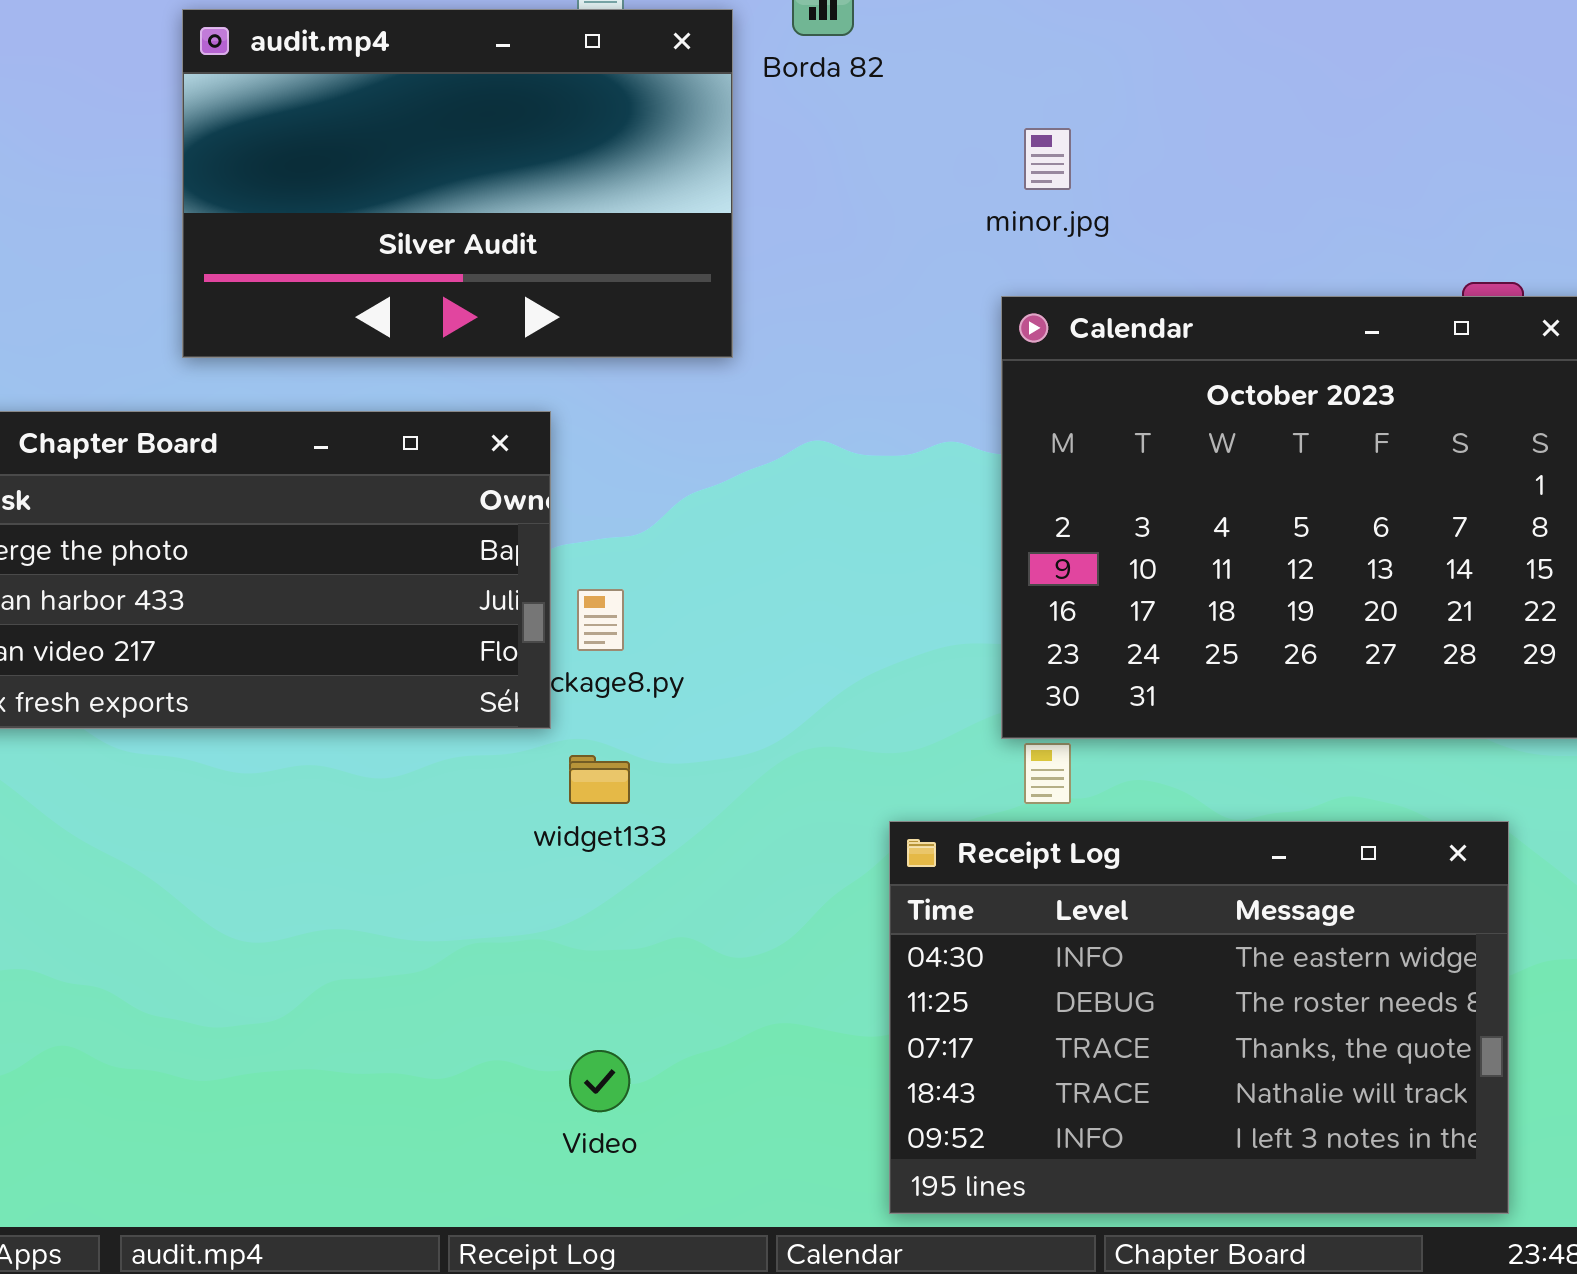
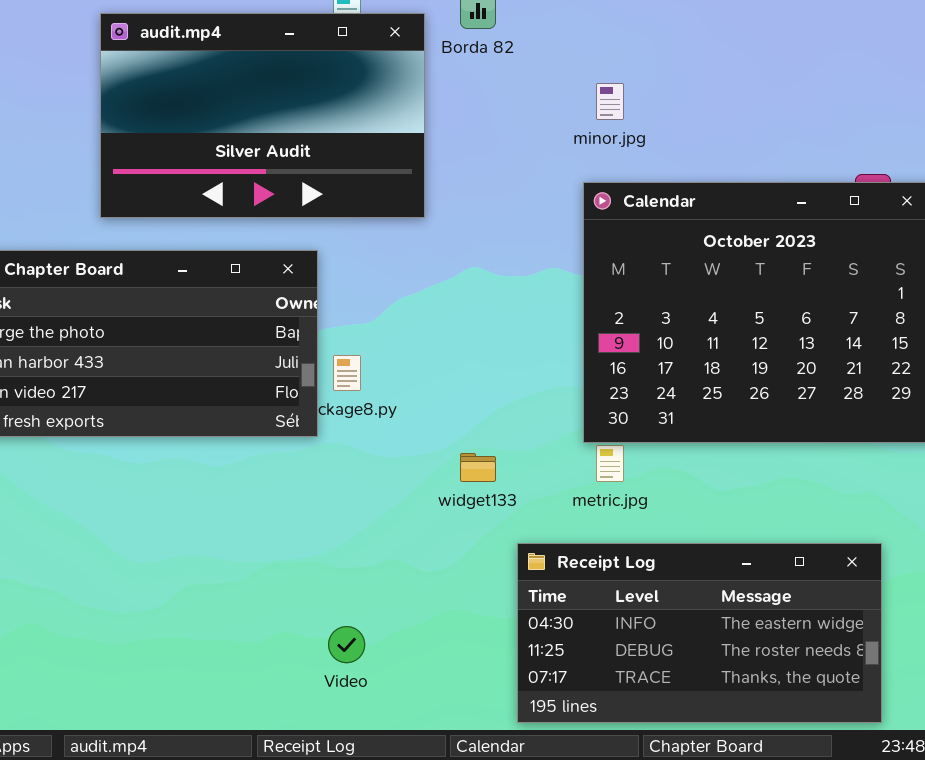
widget133: [569,755,630,804] -> [460,453,496,482], moved
Receipt Log: [889,821,1509,1214] -> [517,543,882,723], resized

